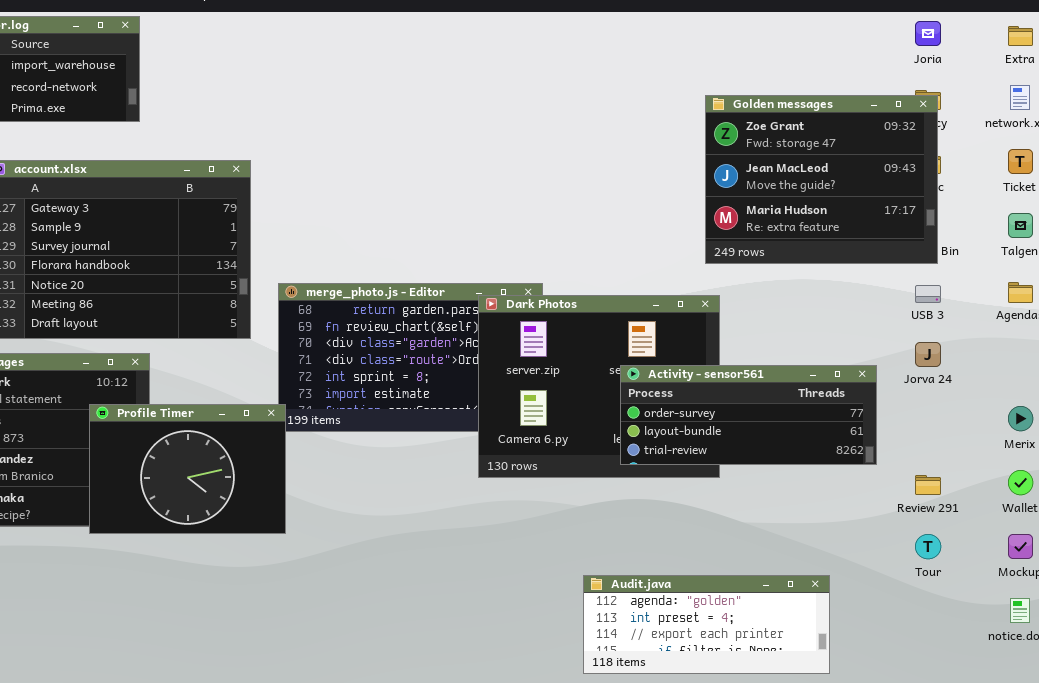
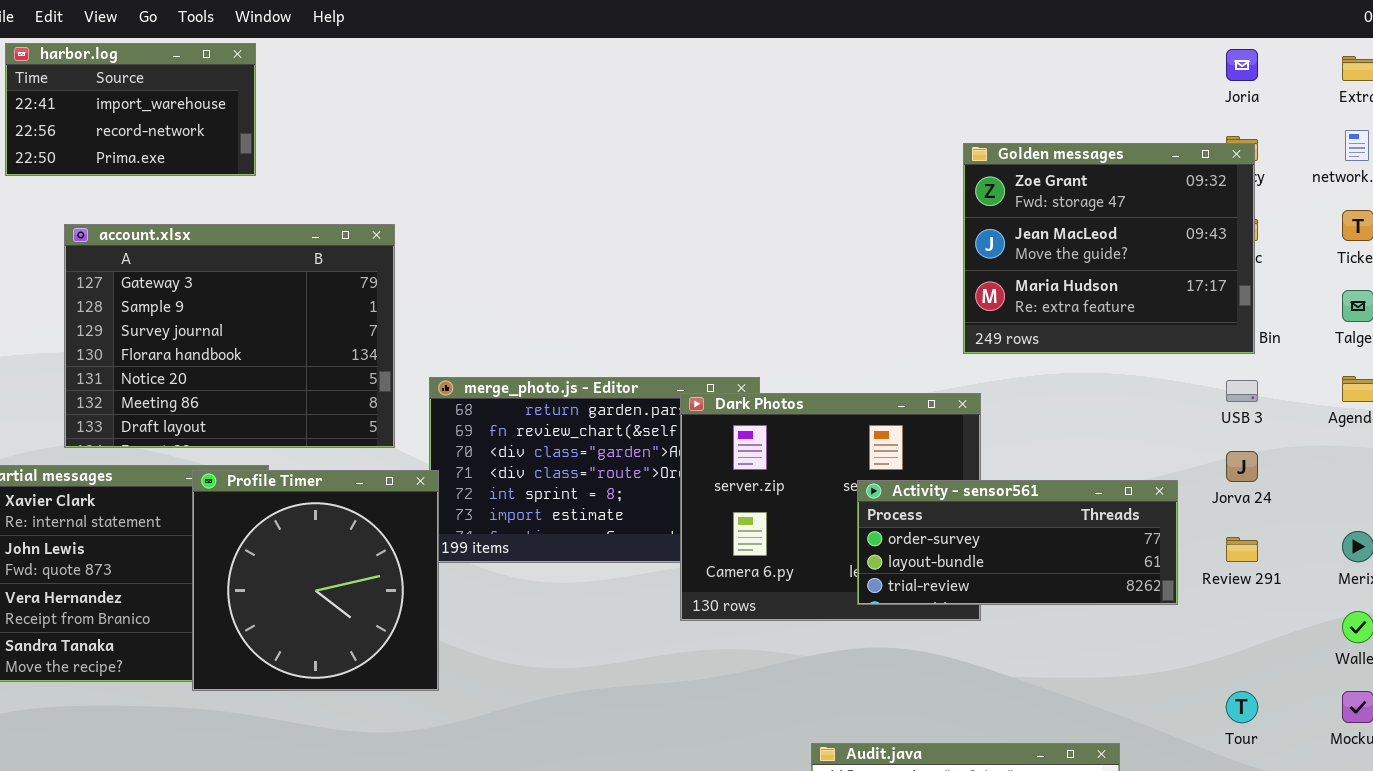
Profile Timer: [89,404,286,534] -> [192,470,439,691], resized
Review 291: [915,475,941,495] -> [1226,537,1258,562], moved

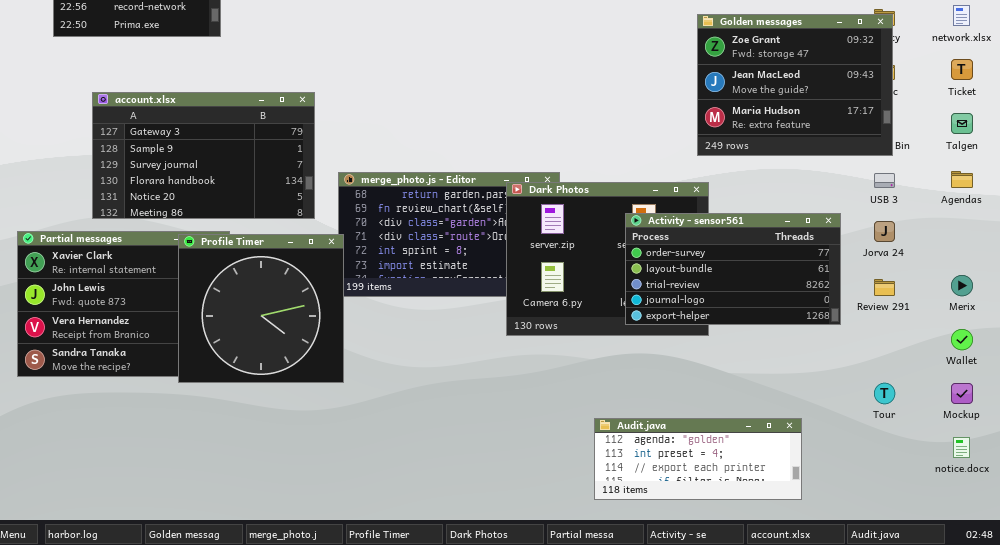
account.xlsx: [64,224,395,448] -> [92,92,315,219], resized
Activity - sensor561: [857,480,1178,605] -> [625,213,841,325], resized

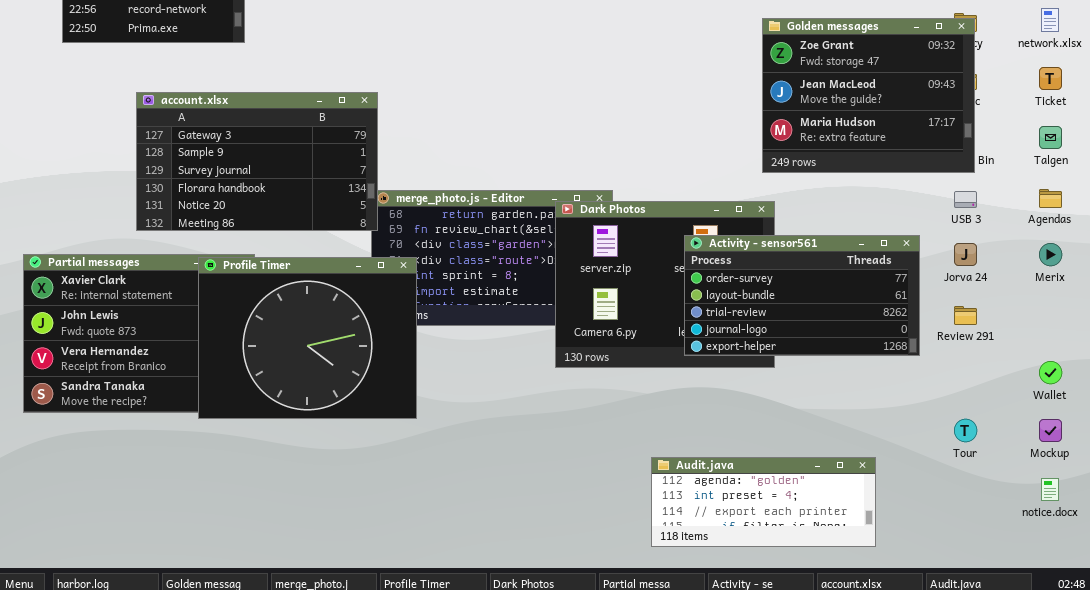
account.xlsx: [92,92,315,219] -> [136,92,378,231], moved
Profile Timer: [178,234,344,383] -> [198,257,417,419], resized
Merix: [951,275,973,296] -> [1039,243,1062,266], moved

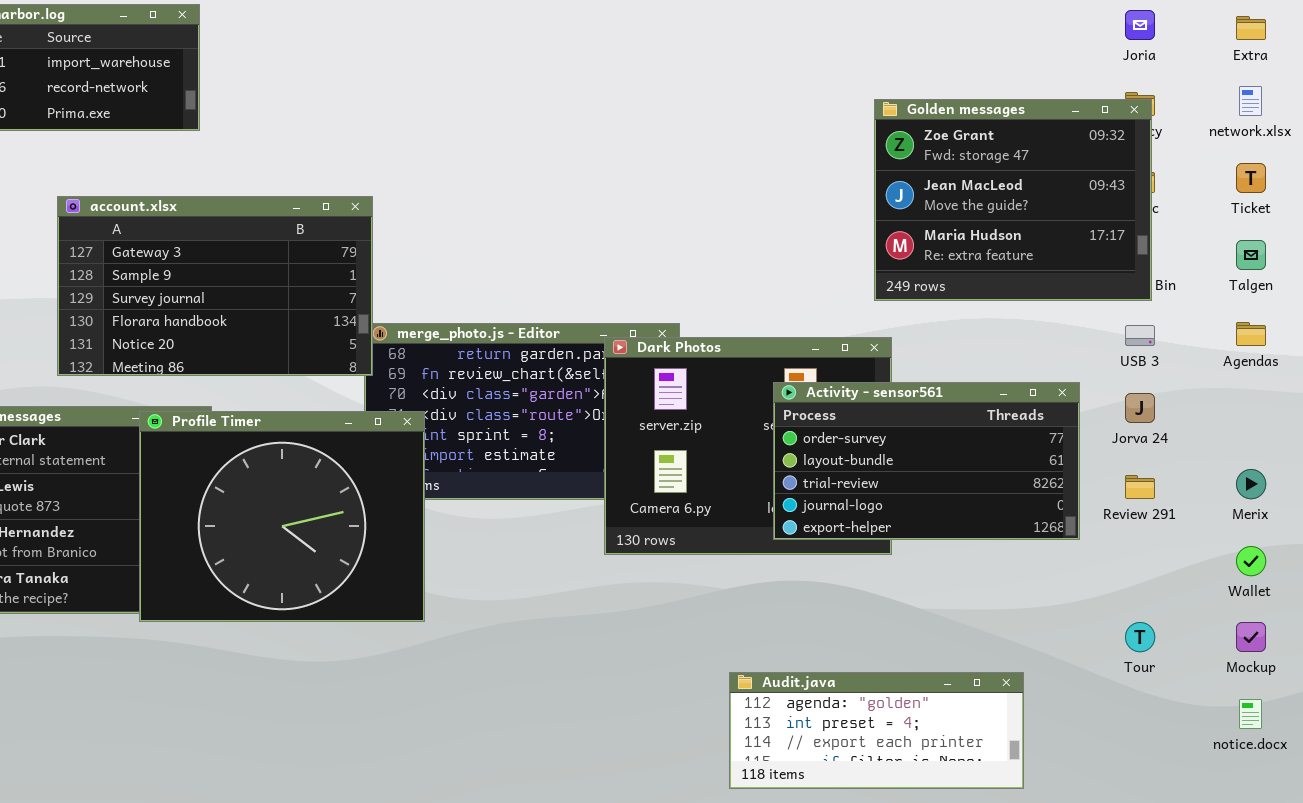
Merix: [1039,243,1062,266] -> [1236,469,1266,499], moved

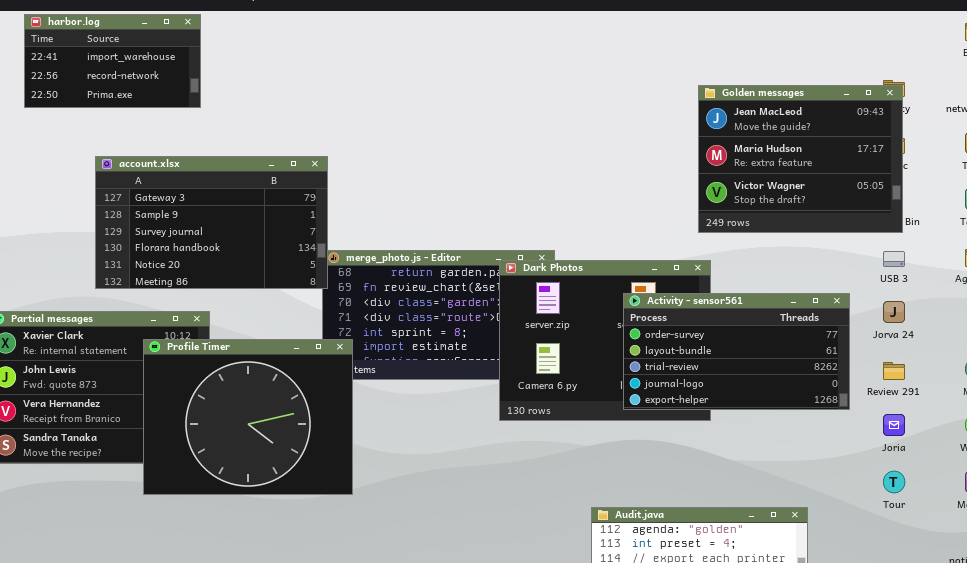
Joria: [1125,10,1155,40] -> [883,414,905,436], moved
Golden messages: [874,99,1152,301] -> [698,85,903,233], scrolled down 1 row
Profile Timer: [139,411,425,622] -> [143,339,353,495], moved

